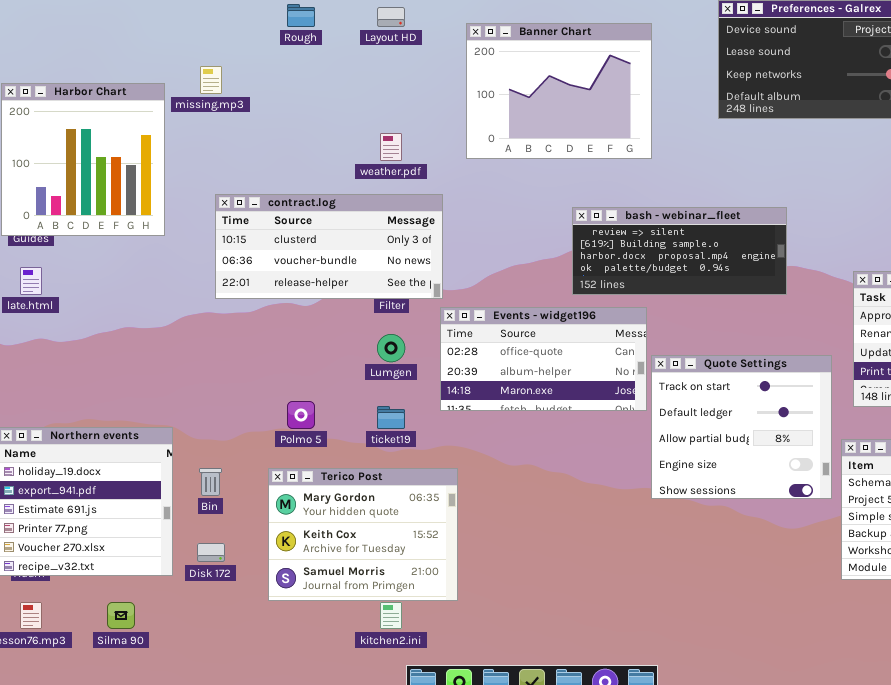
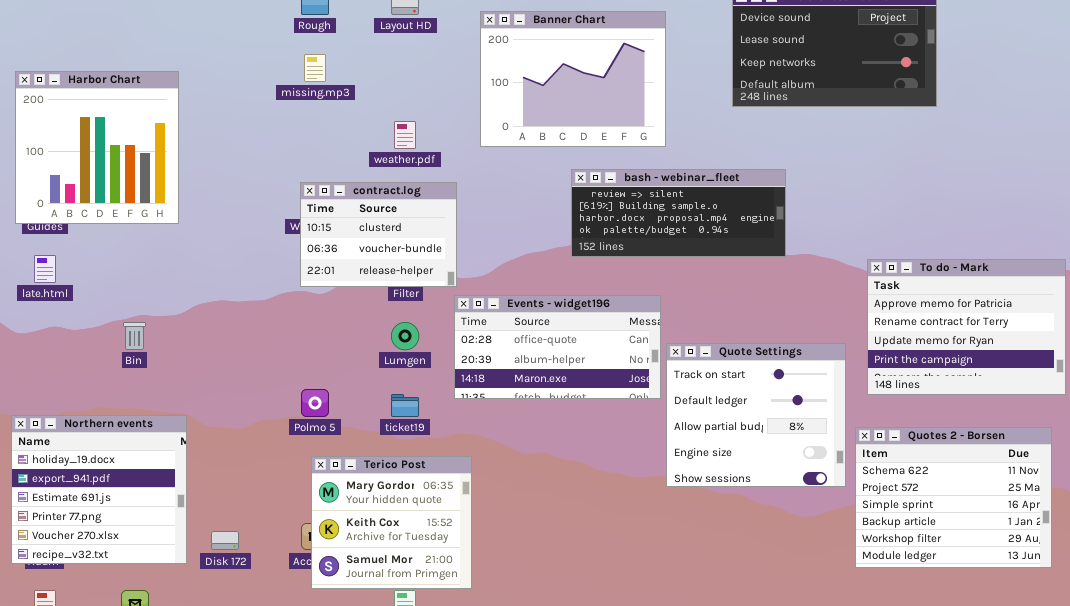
missing.mp3: [200,66,222,94] -> [304,54,326,82], moved
contract.log: [215,194,443,299] -> [300,182,457,287], resized
bash - webinar_fleet: [572,207,787,295] -> [571,169,786,257], moved
Bin: [199,468,222,496] -> [123,322,146,350], moved
Terico Post: [268,468,458,601] -> [311,456,472,589], resized

